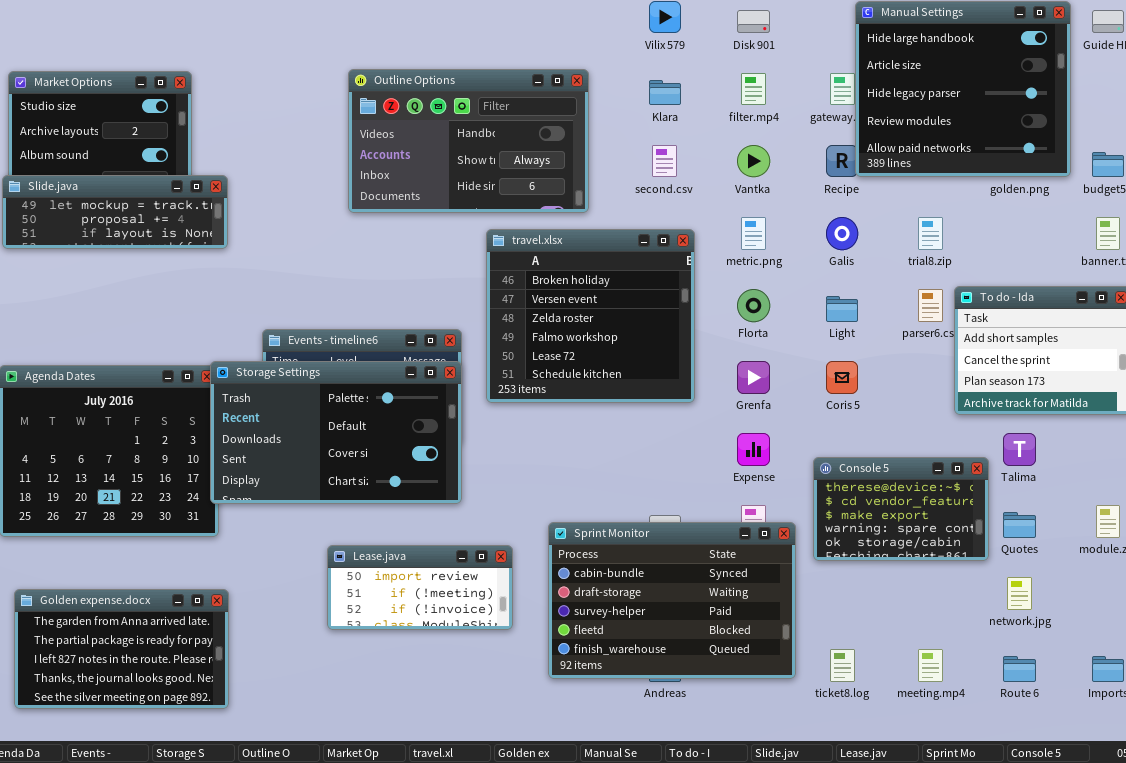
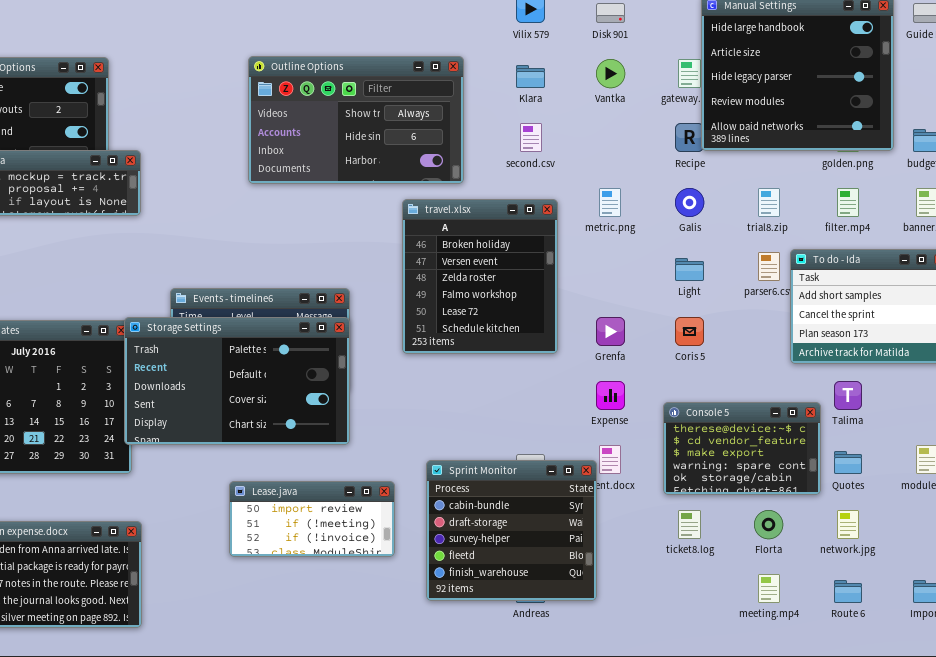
Outline Options: [348,69,589,213] -> [248,56,464,184], scrolled down 1 row
filter.mp4: [741,73,766,105] -> [837,188,859,217], moved
Vantka: [737,145,770,177] -> [596,59,625,88], moved
travel.xlsx: [486,229,695,403] -> [402,199,558,354], resized
Florta: [737,289,770,322] -> [754,510,783,539], moved
Sprint Monitor: [548,522,796,679] -> [426,460,597,601], resized
ticket8.log: [830,649,855,682] -> [678,510,701,539], moved

